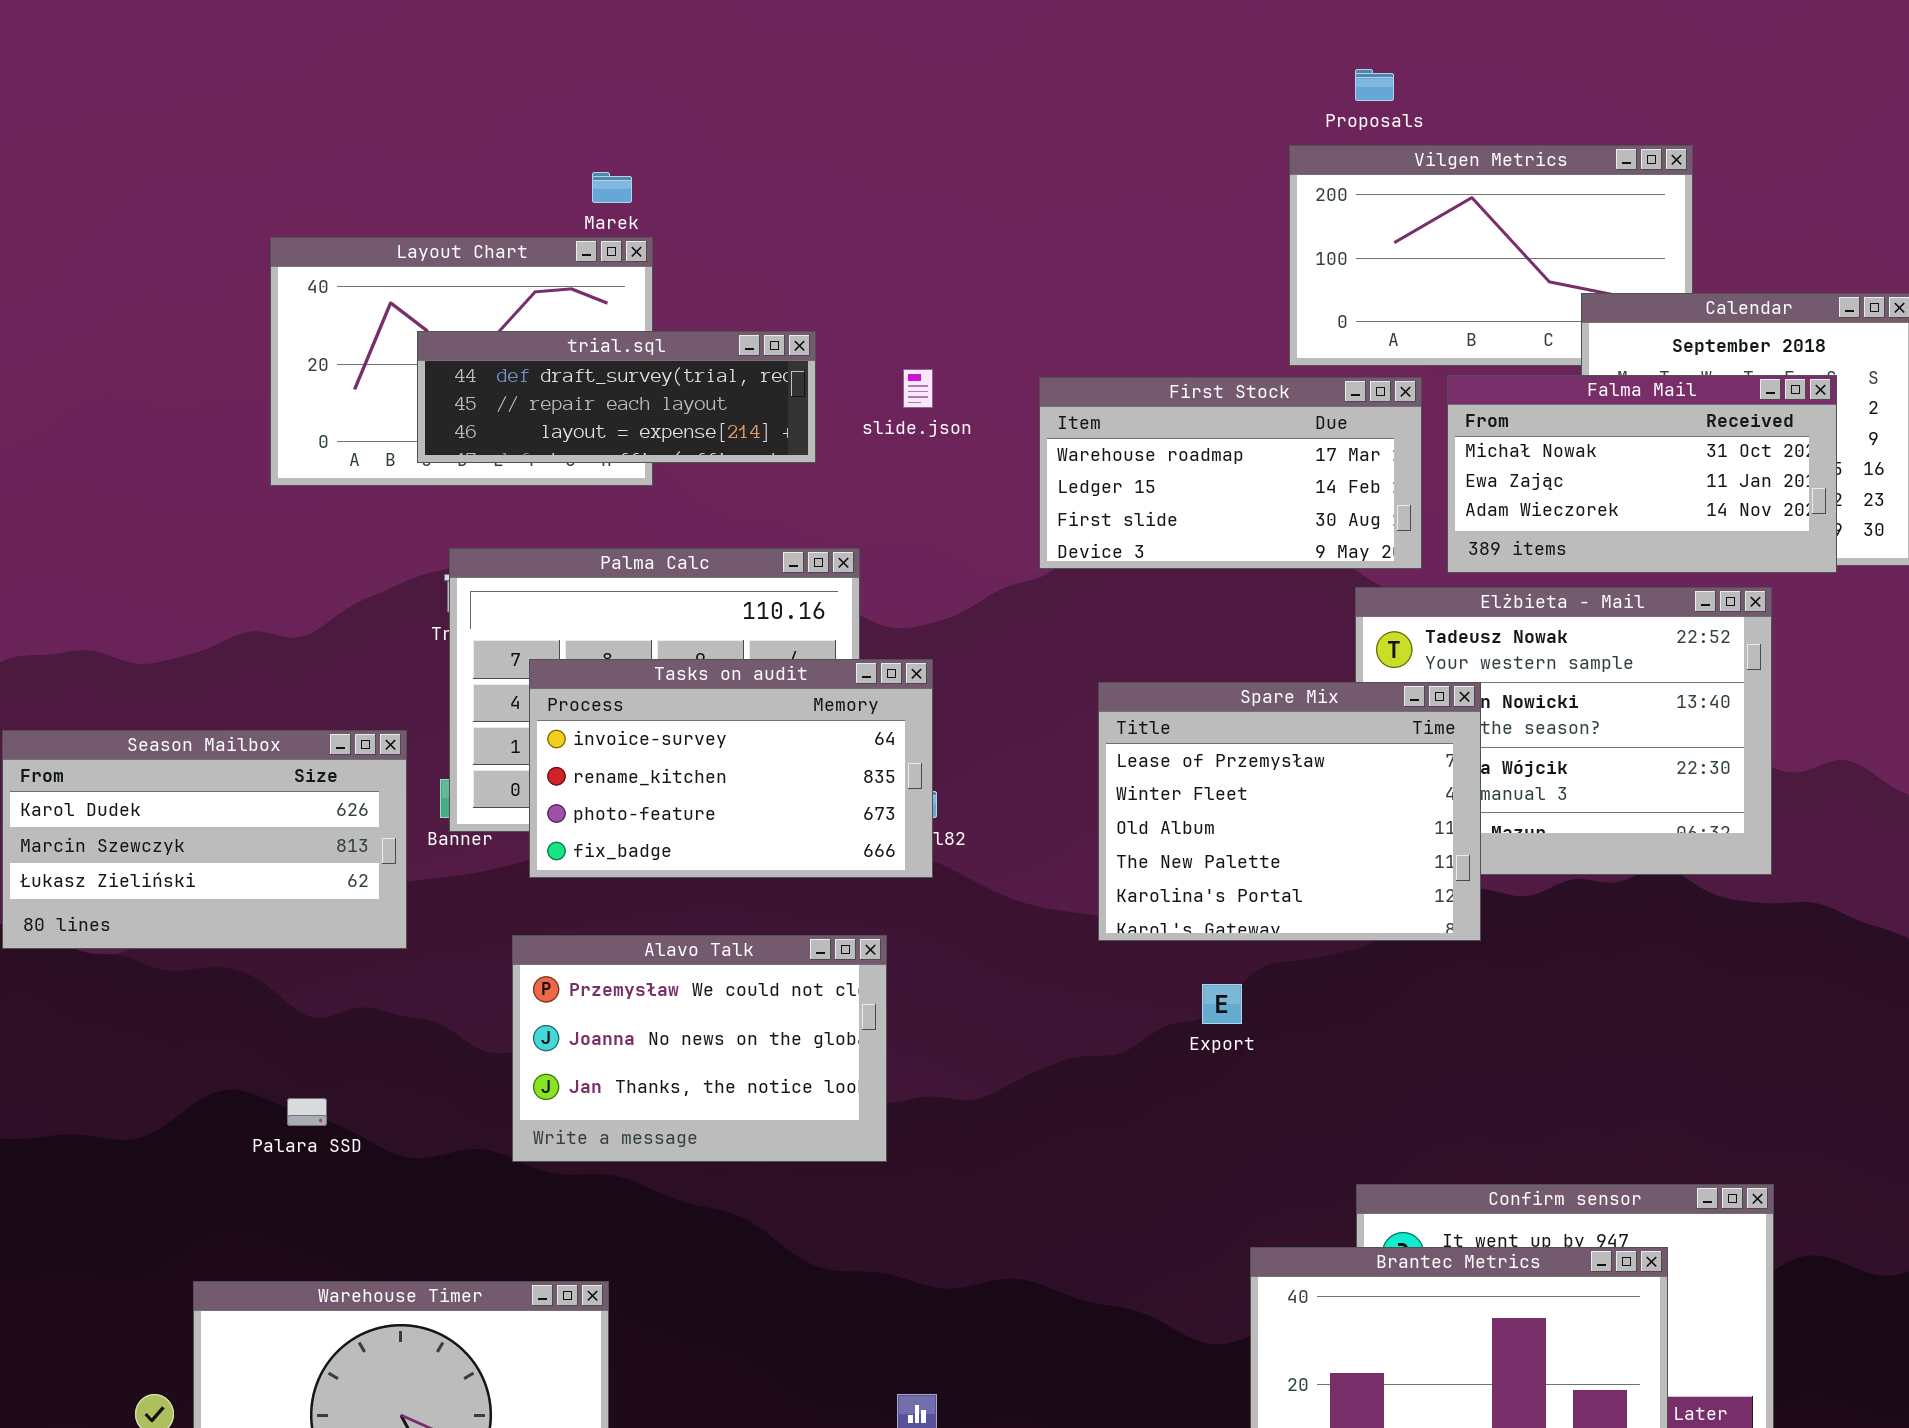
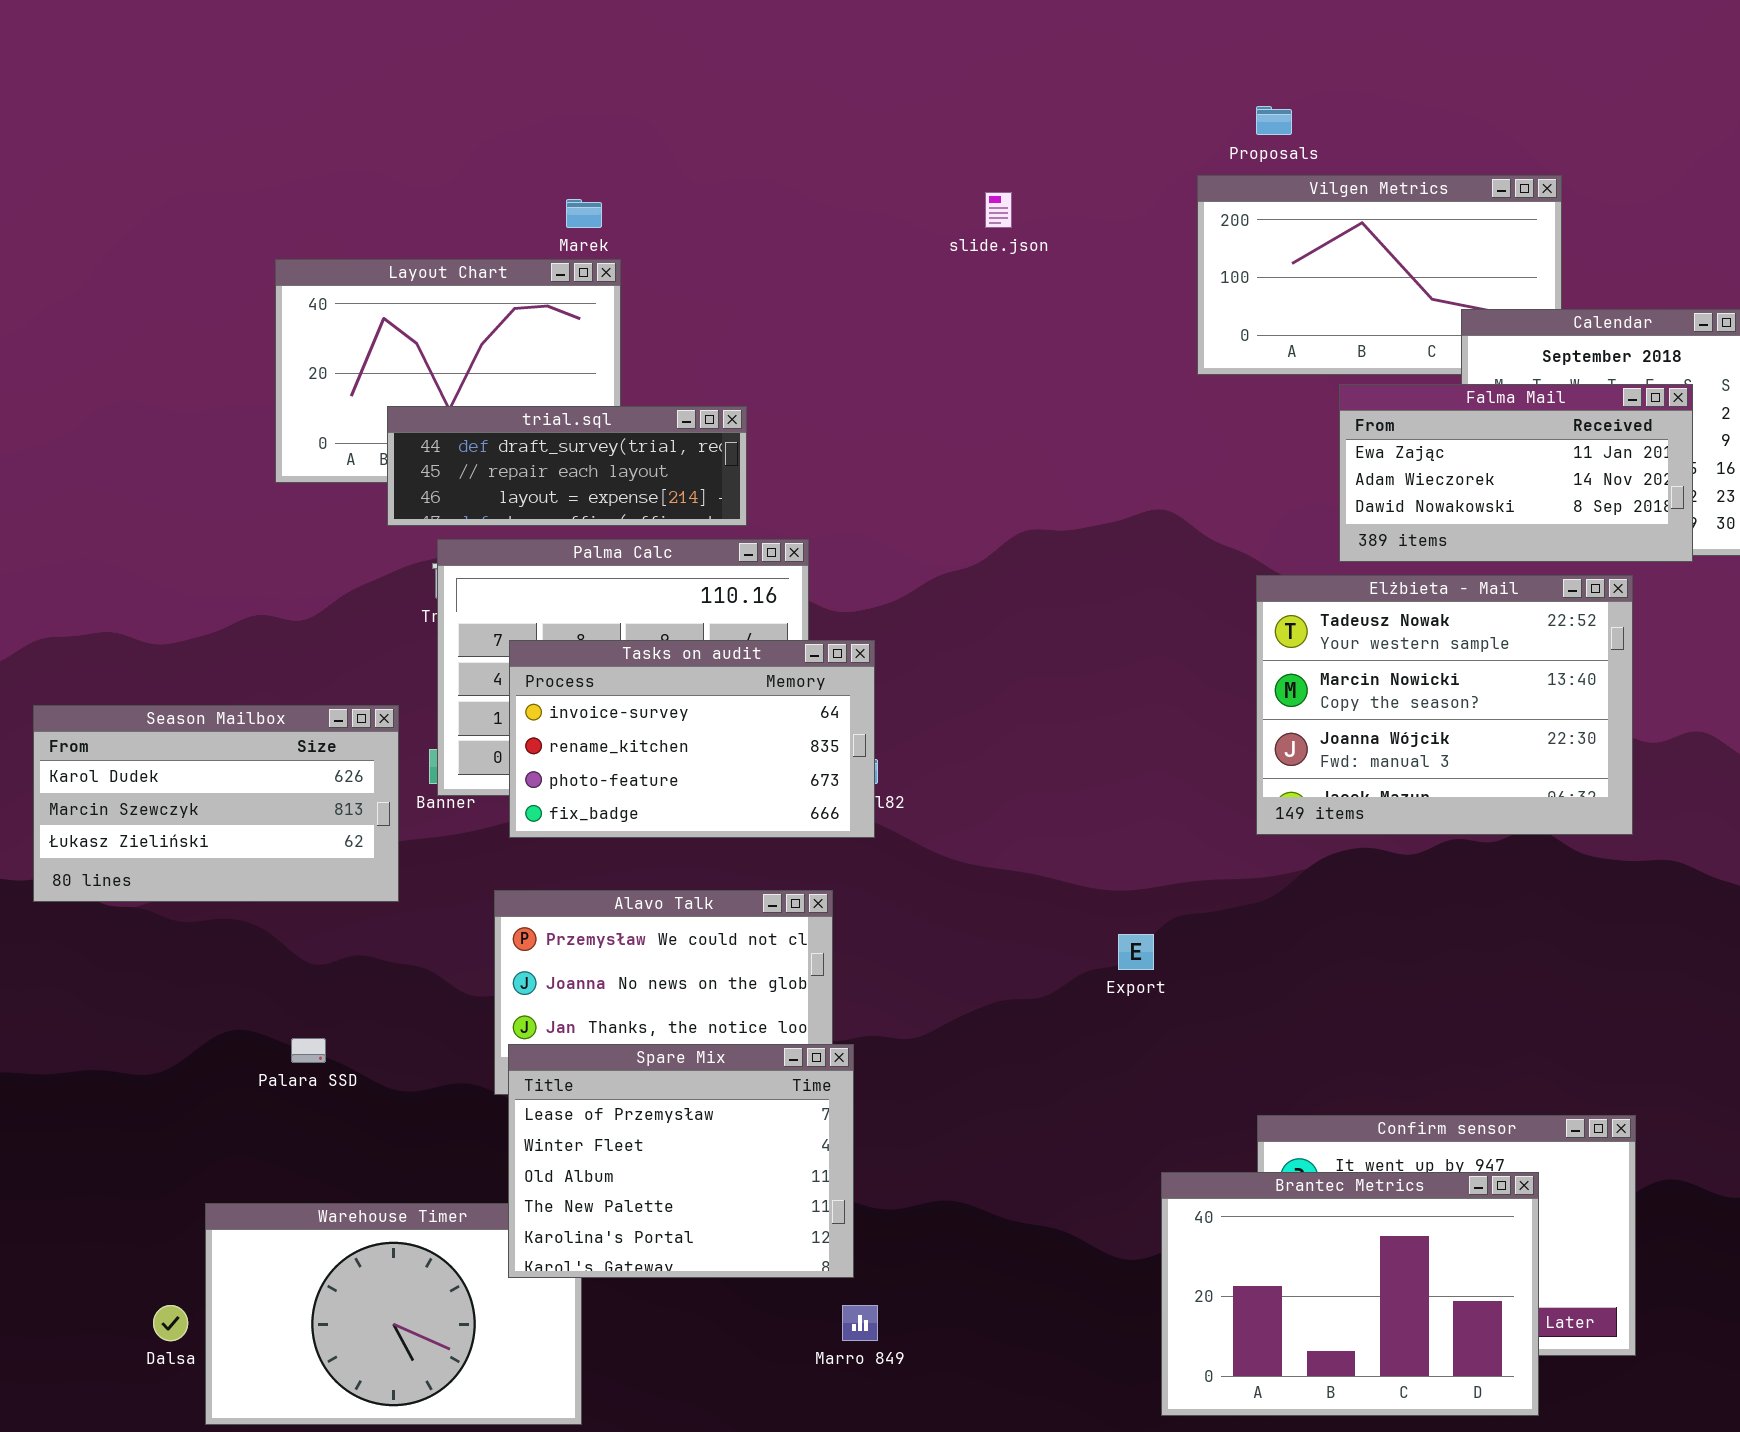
trial.sql: [417,331,816,463] -> [387,406,747,526], moved
slide.json: [903,369,933,408] -> [985,192,1012,228], moved
Falma Mail: [1447,375,1837,573] -> [1339,384,1693,562], scrolled down 1 row
First Stock: [1039,377,1422,569] -> none, closed
Spare Mix: [1098,682,1481,941] -> [508,1044,854,1278], moved

